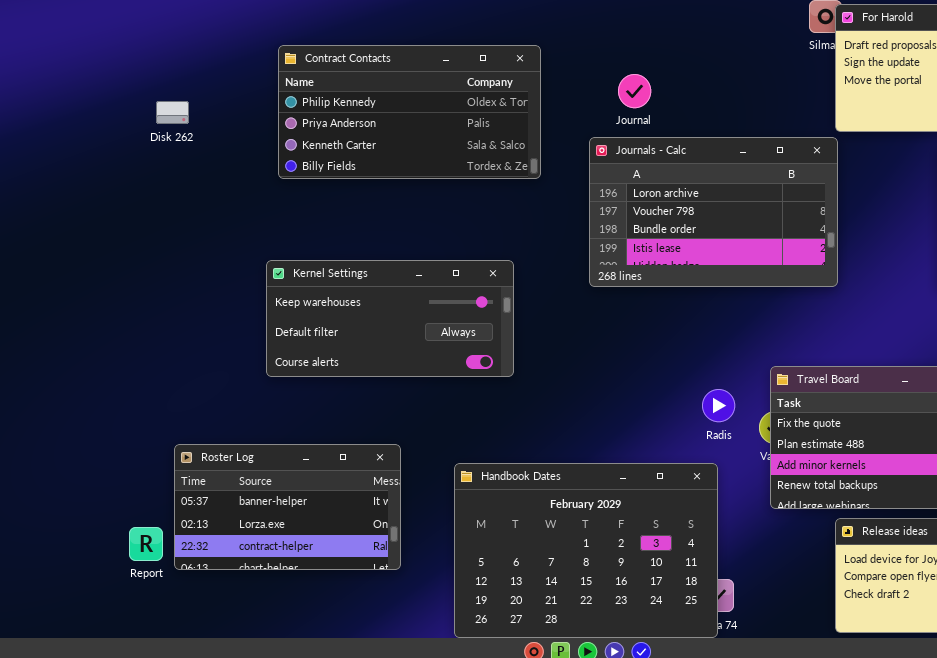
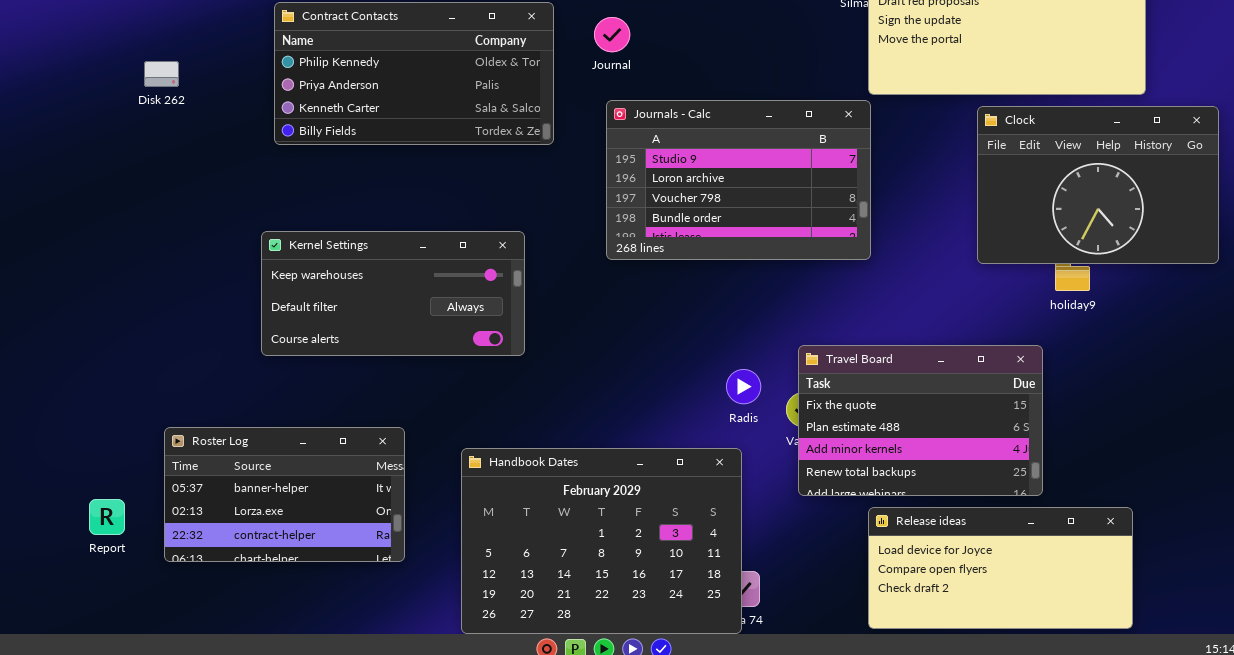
Journal: [618,74,651,108] -> [594,17,630,52], moved
Journals - Calc: [589,137,838,287] -> [606,100,871,260], scrolled up 1 row
Report: [129,527,163,561] -> [89,499,125,535], moved

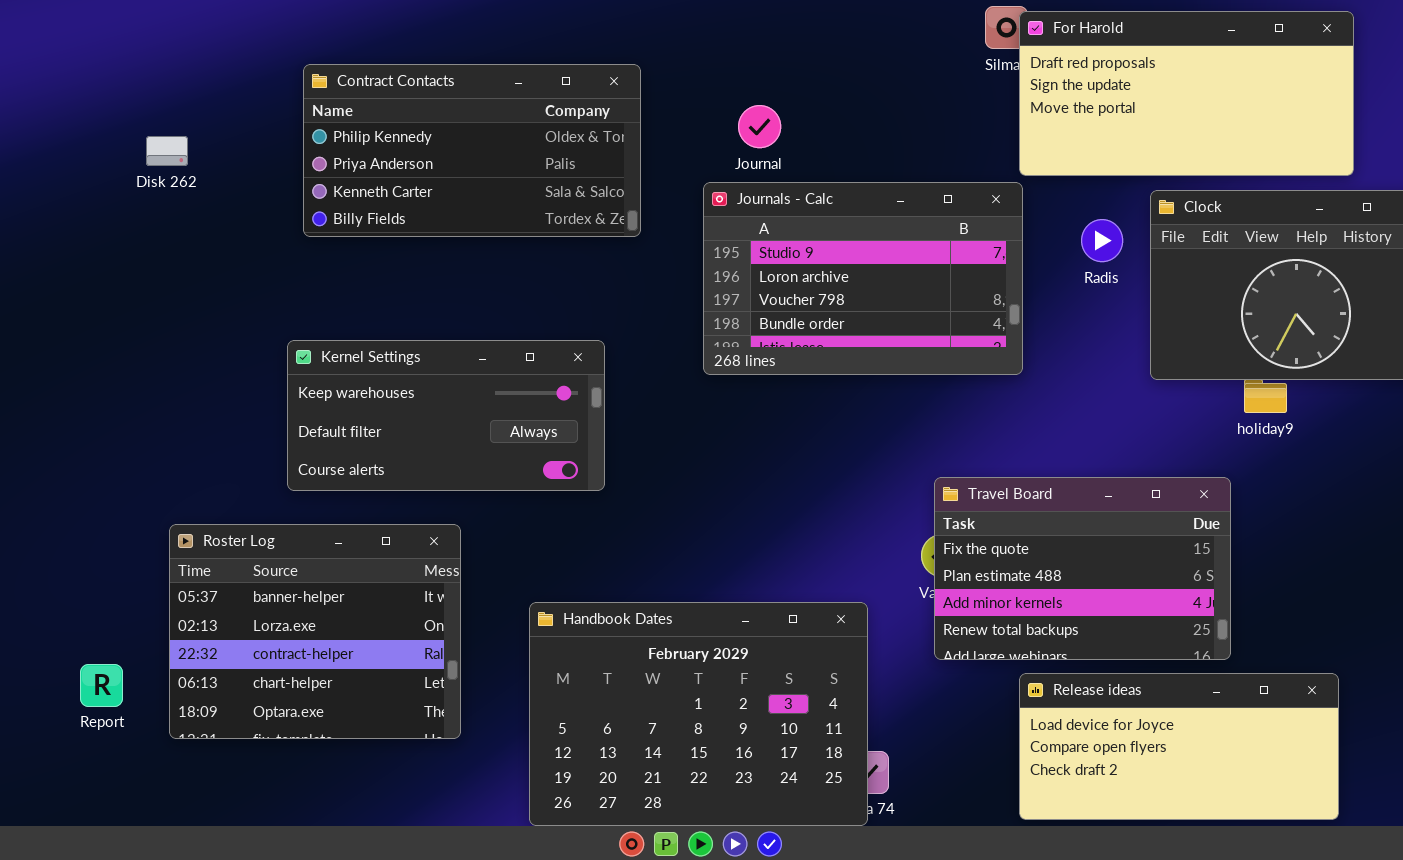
Journal: [594,17,630,52] -> [738,105,781,148], moved
Radis: [726,369,761,404] -> [1081,219,1123,262], moved
Roster Log: [164,427,405,562] -> [169,524,461,739], resized

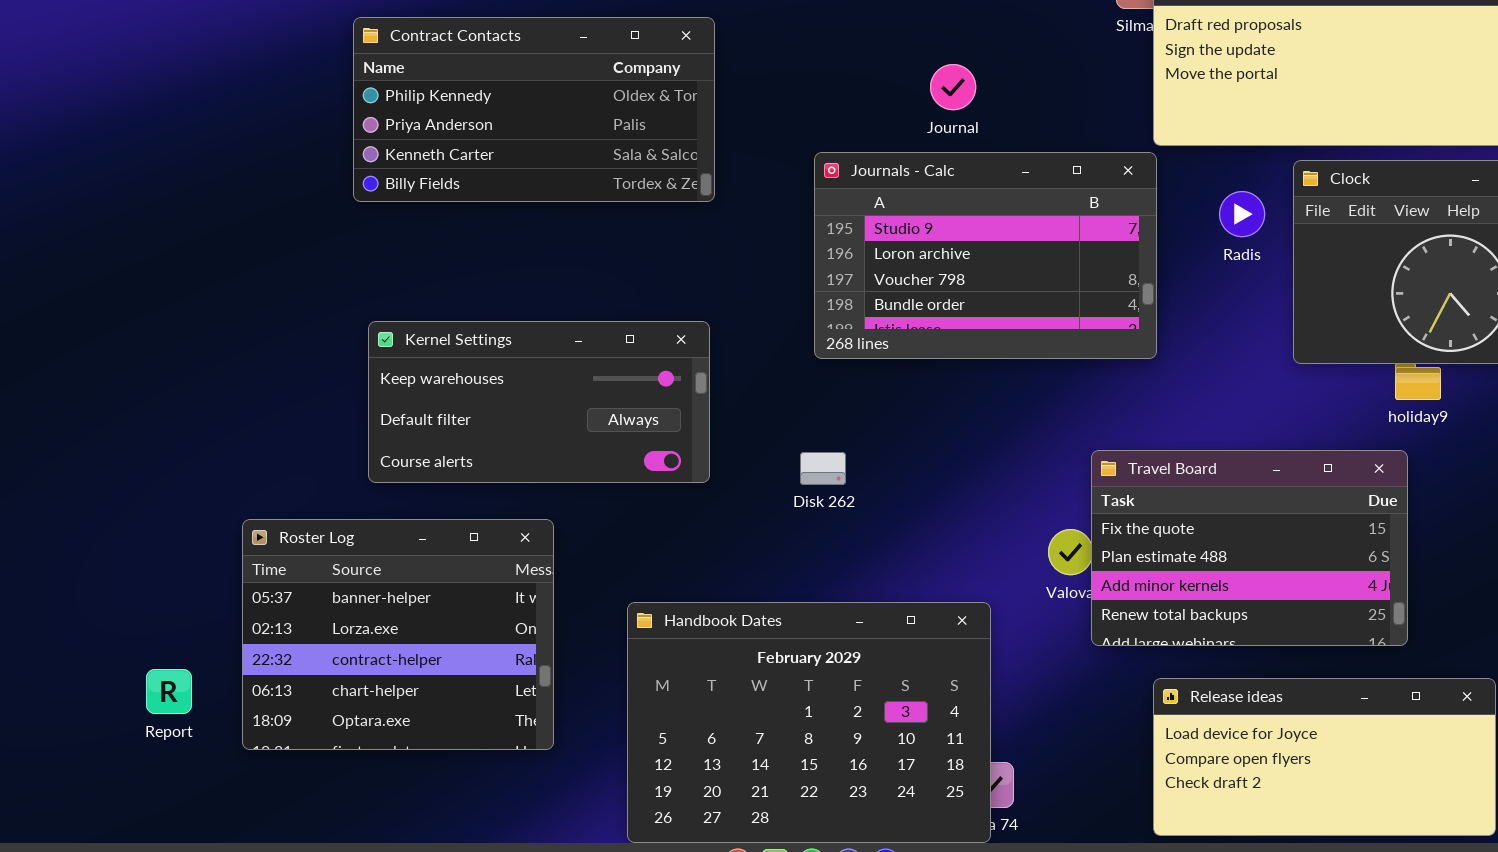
Contract Contacts: [303,64,641,237] -> [353,17,715,202], moved
Journal: [738,105,781,148] -> [930,64,976,110], moved
Disk 262: [146,136,188,166] -> [800,452,846,485], moved
Travel Board: [934,477,1231,660] -> [1091,450,1408,646], moved

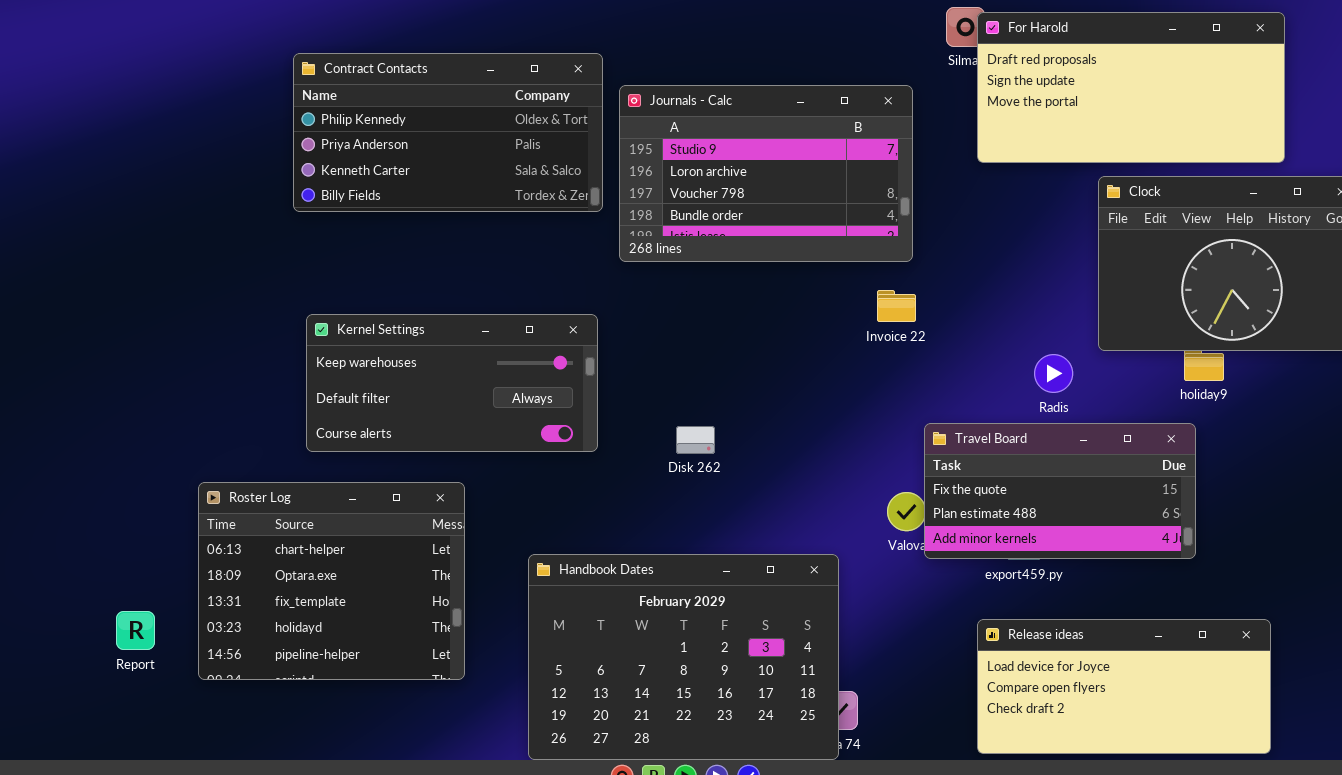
Journals - Calc: [814,152,1157,359] -> [619,85,913,262], moved
Radis: [1219,191,1265,237] -> [1034,354,1073,393], moved
Travel Board: [1091,450,1408,646] -> [924,423,1196,559], resized
Roster Log: [242,519,554,750] -> [198,482,465,680], scrolled down 3 rows

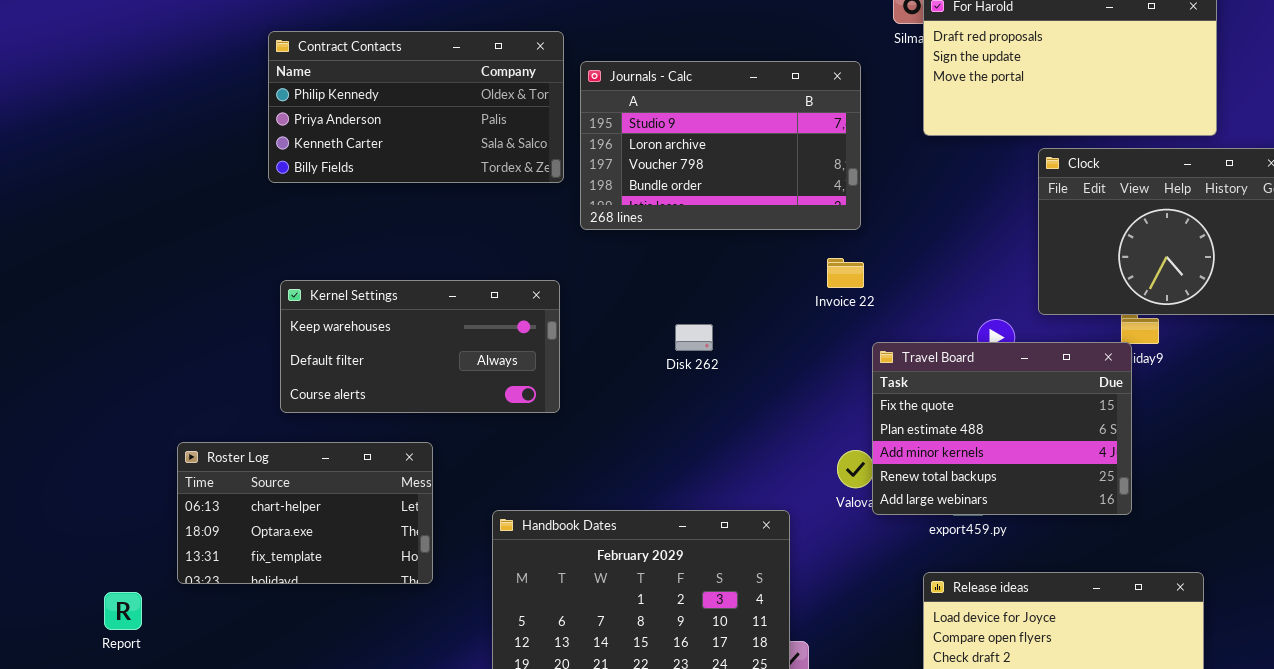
Travel Board: [924,423,1196,559] -> [872,342,1132,515], resized
Disk 262: [676,426,715,454] -> [675,324,713,351], moved
Roster Log: [198,482,465,680] -> [177,442,433,584], resized
Report: [116,611,155,650] -> [104,592,142,630], moved

